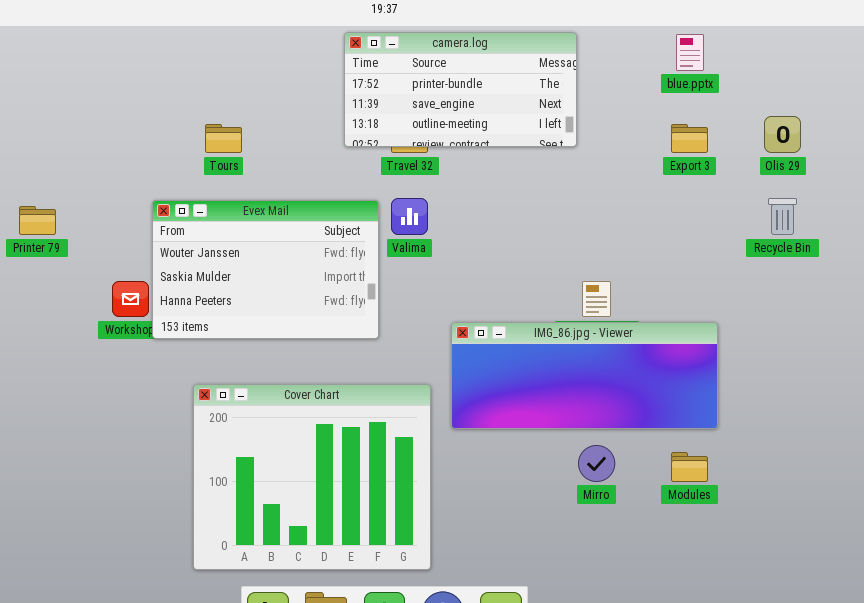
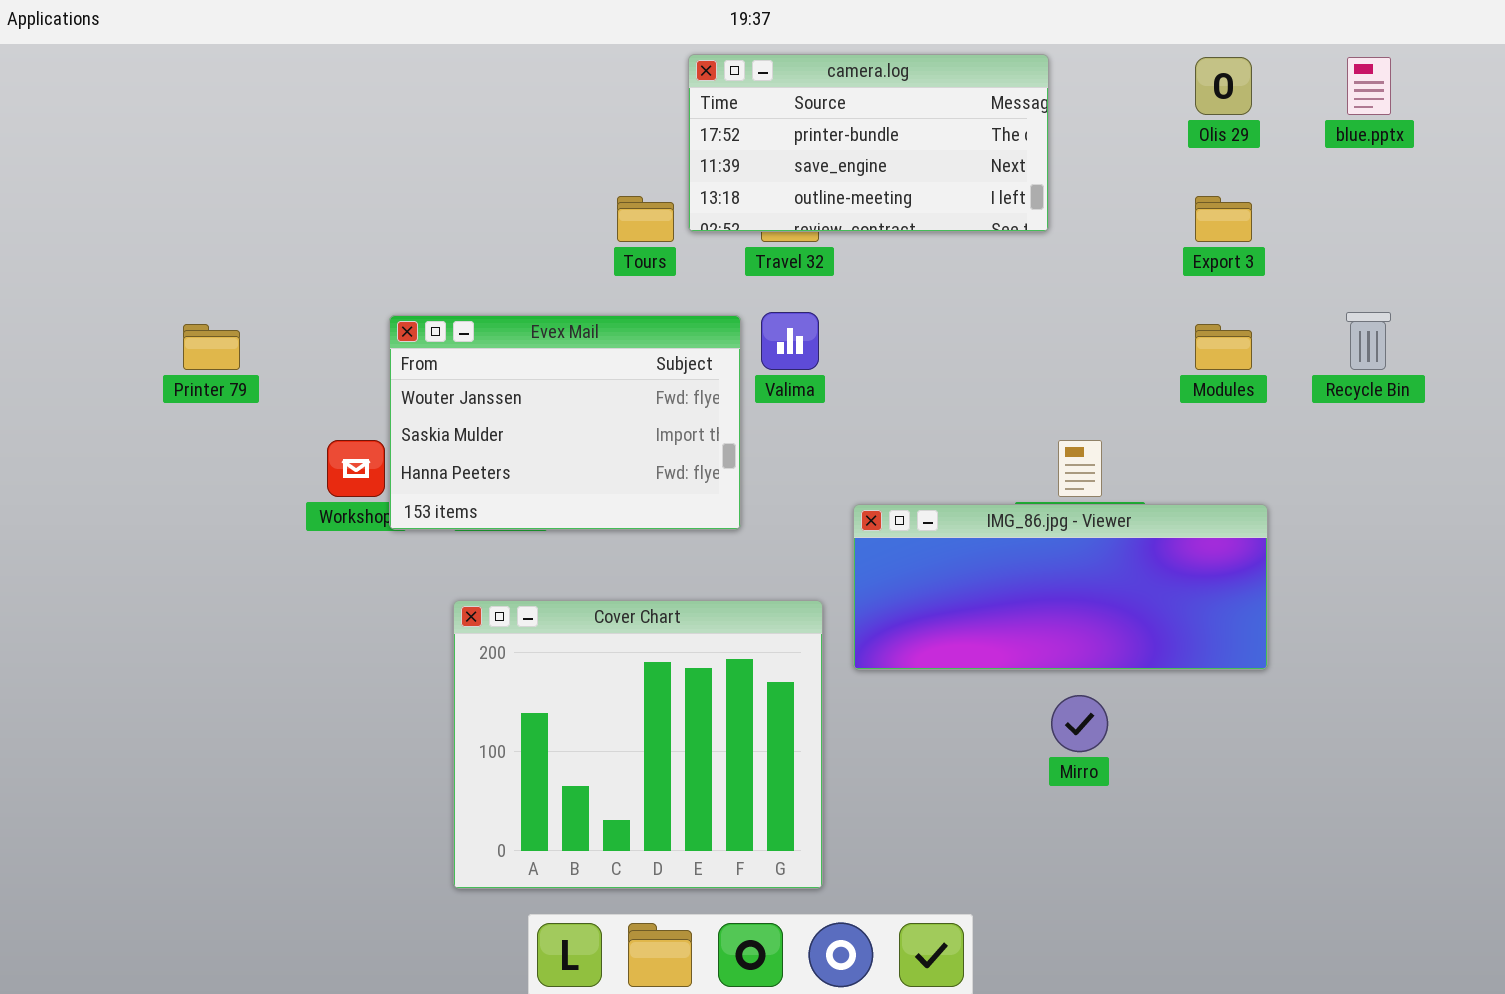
blue.pptx: [676,34,704,71] -> [1347,57,1391,115], moved
Olis 29: [764,116,801,153] -> [1195,57,1252,115], moved
Tours: [205,124,242,153] -> [617,196,674,242], moved
Modules: [671,452,708,482] -> [1195,324,1252,370], moved

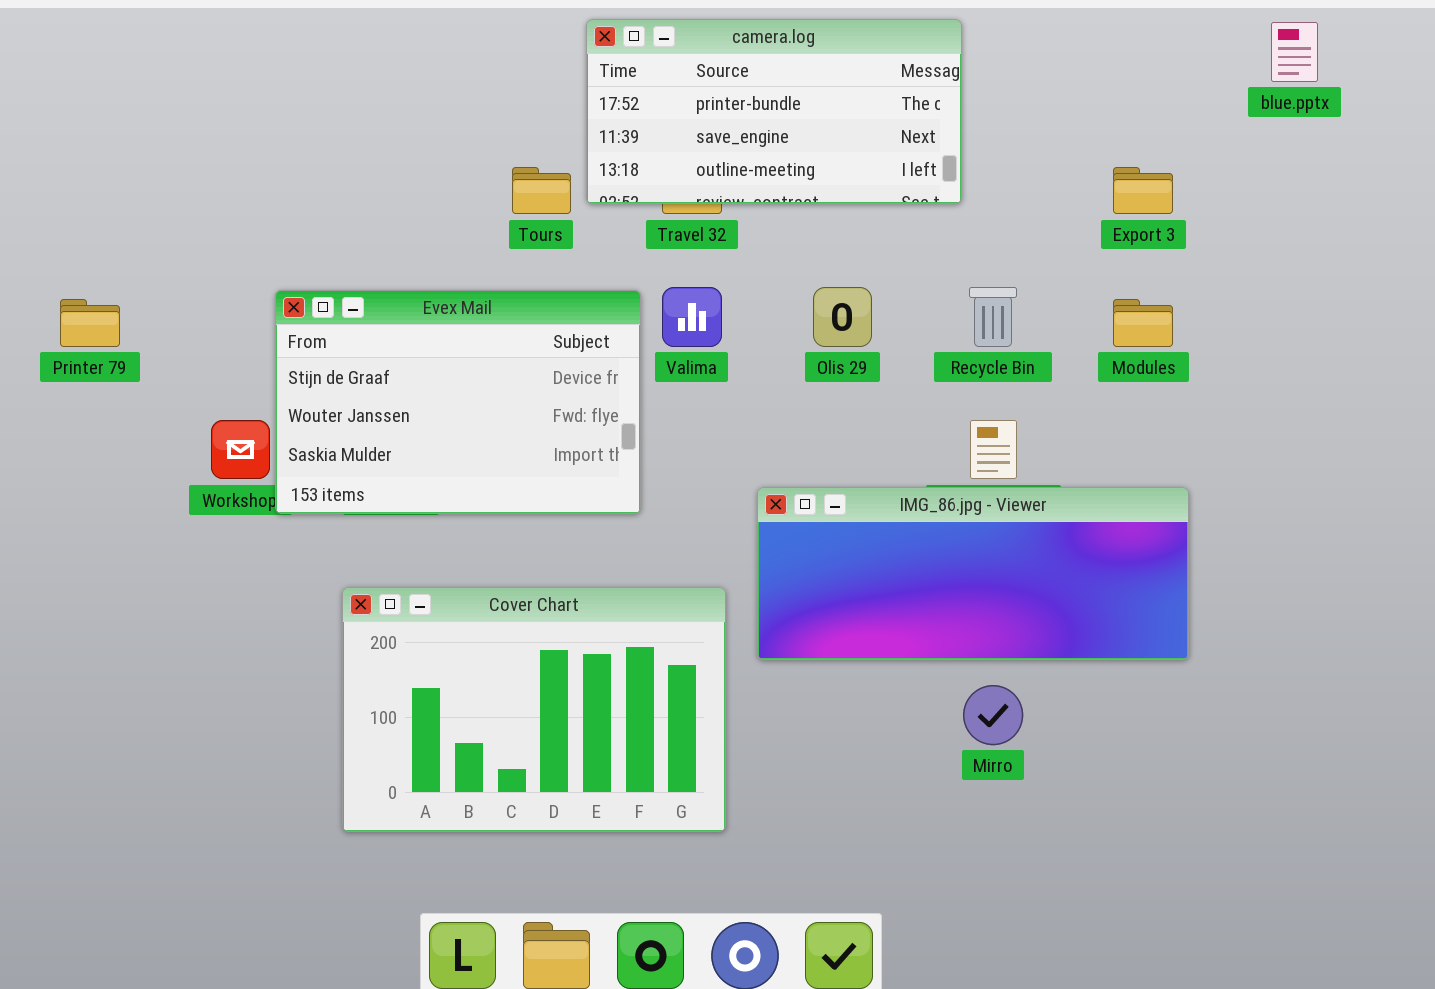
Olis 29: [1195,57,1252,115] -> [813,287,872,347], moved
Recycle Bin: [1346,312,1391,370] -> [969,287,1017,347], moved
Evex Mail: [389,315,741,530] -> [275,290,641,514], scrolled up 1 row
Cover Chart: [453,600,823,889] -> [342,587,726,832], resized

